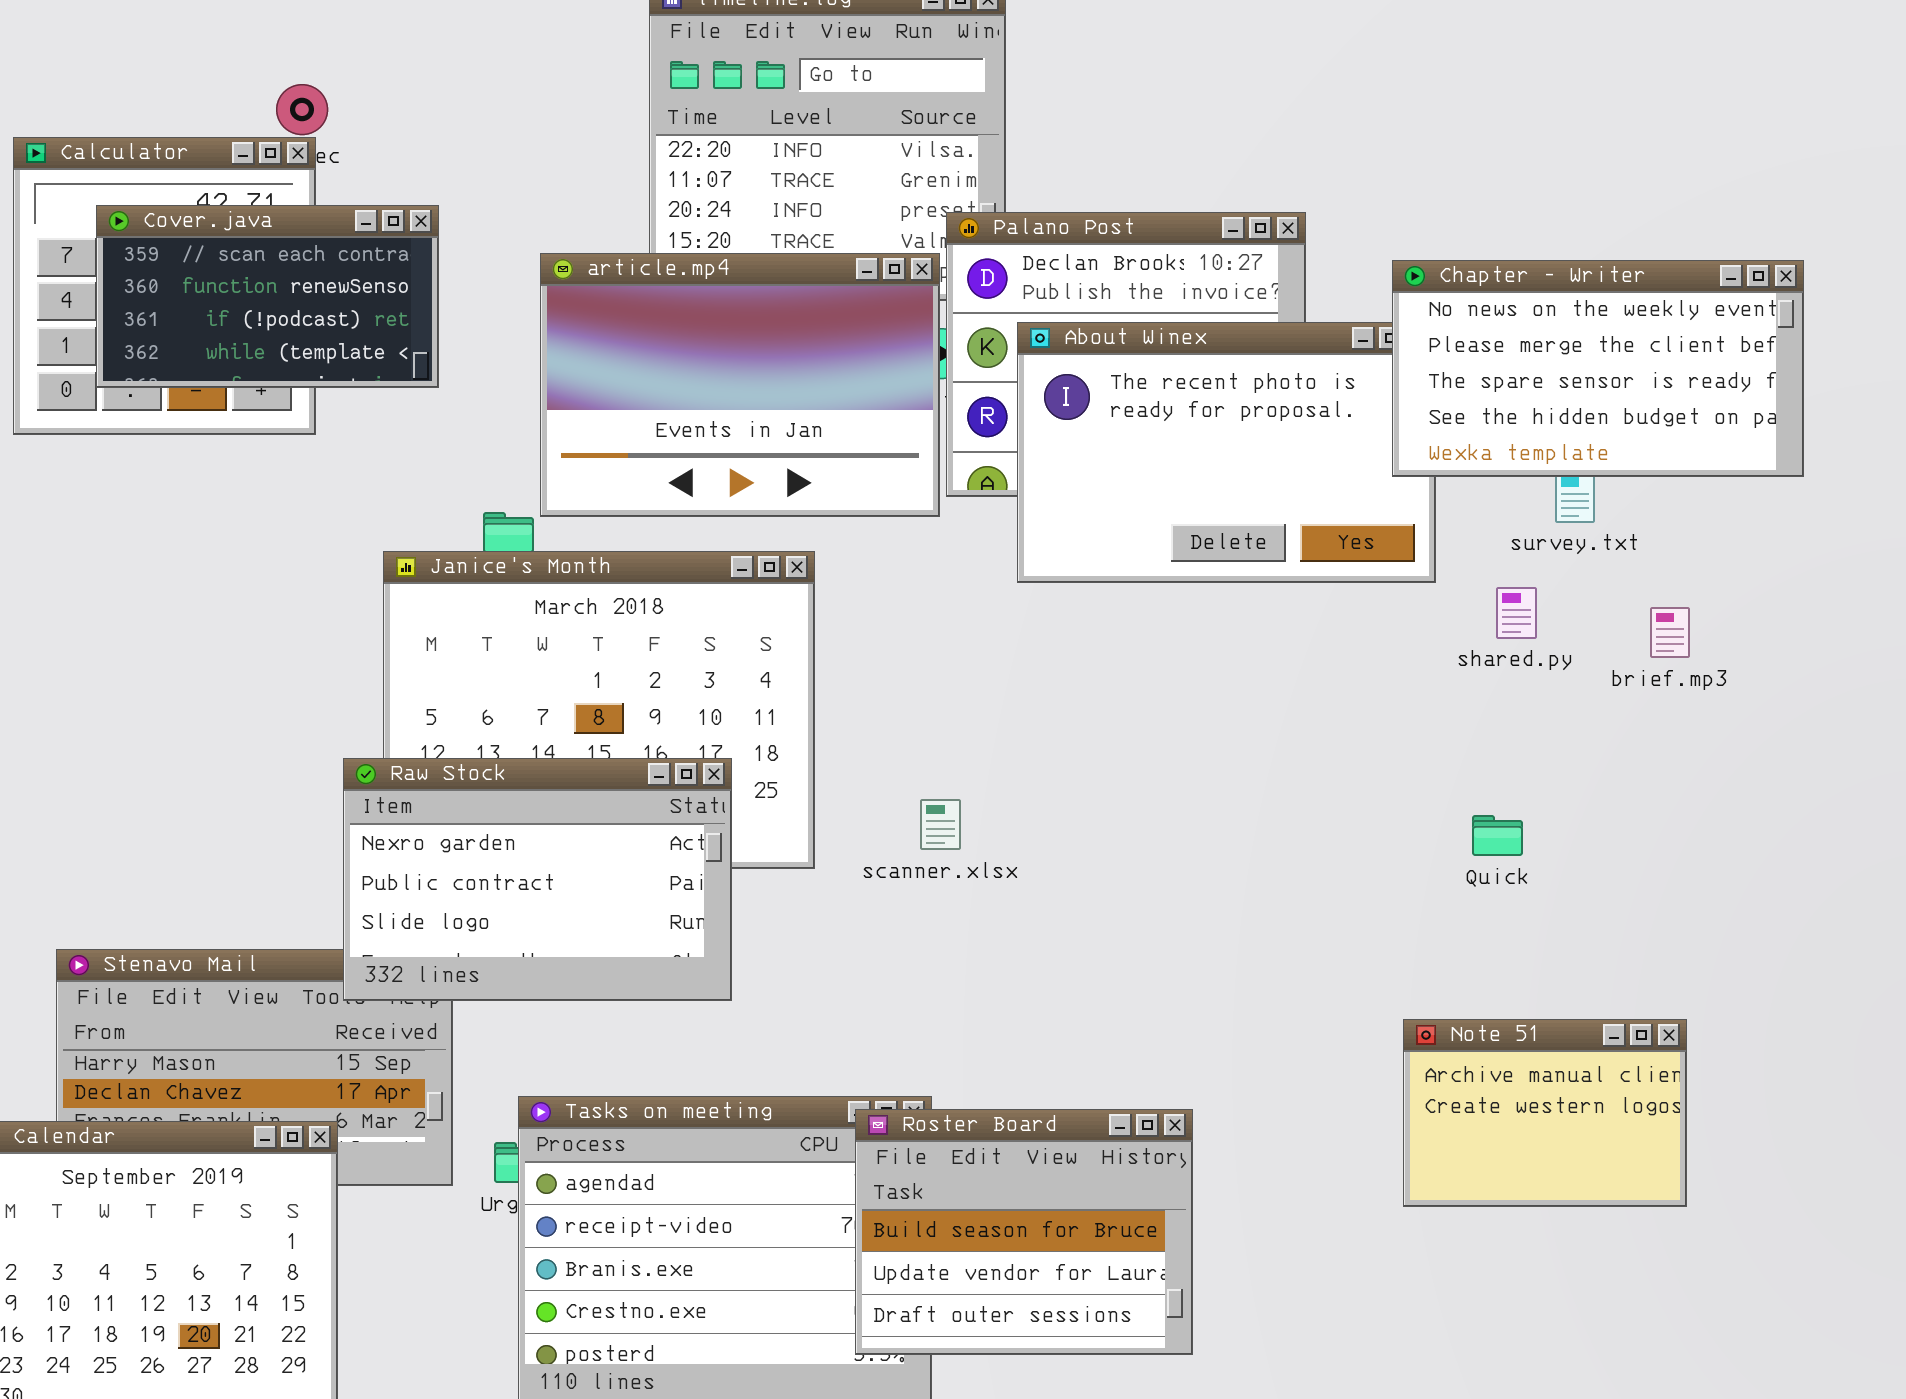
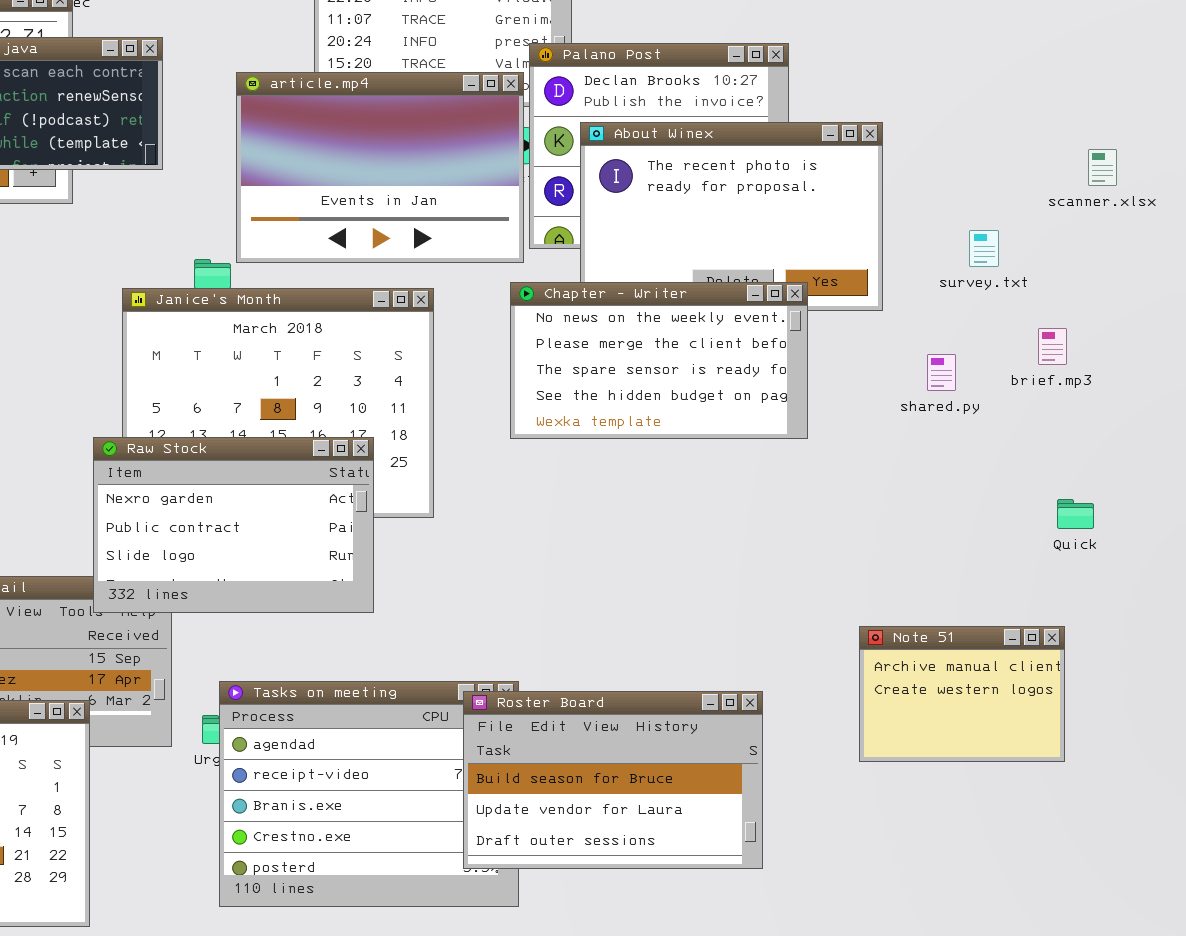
Chapter - Writer: [1392,260,1804,477] -> [510,282,808,439], moved
shared.py: [1496,587,1537,639] -> [927,354,956,391], moved
scanner.xlsx: [920,799,961,850] -> [1088,149,1117,186], moved
Quick: [1472,815,1523,856] -> [1057,499,1094,529], moved
Roster Board: [855,1109,1193,1355] -> [463,691,763,869], resized

